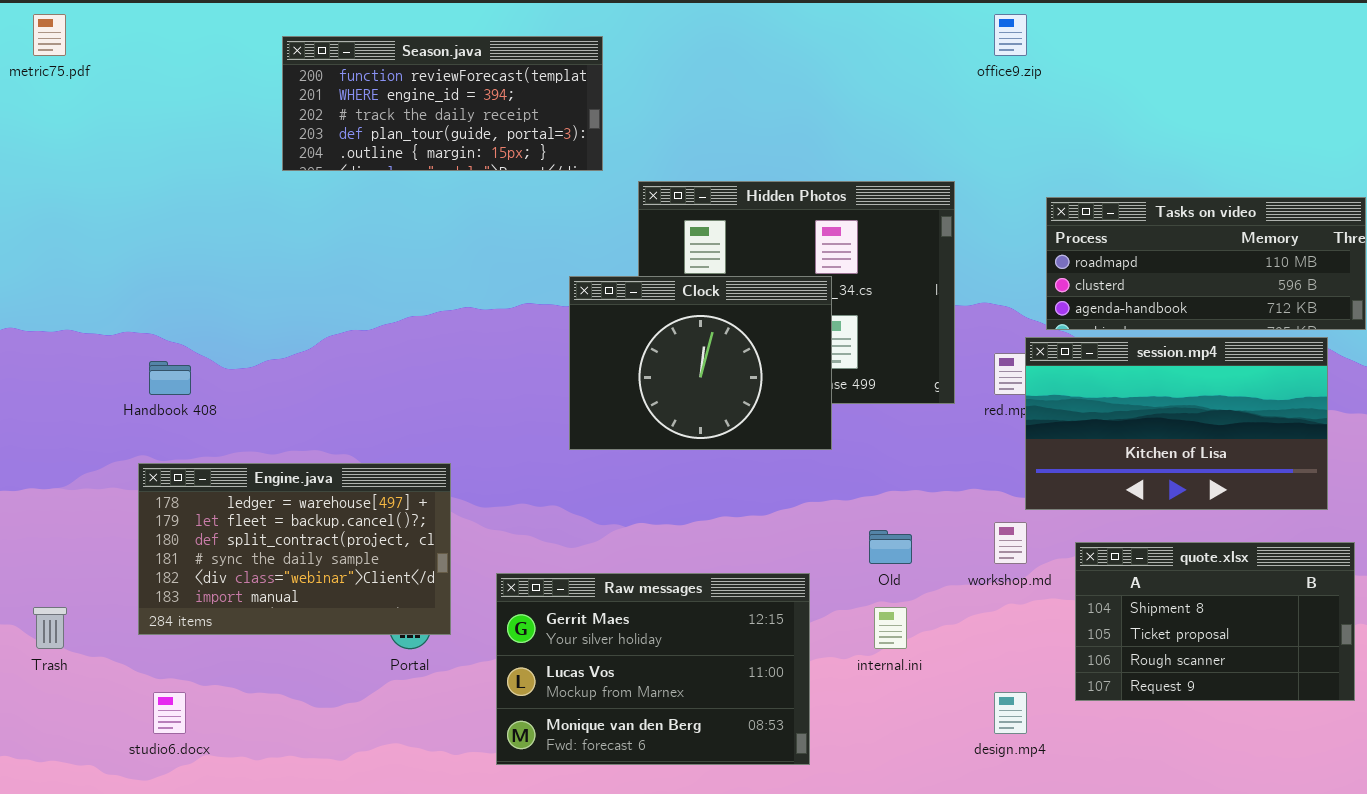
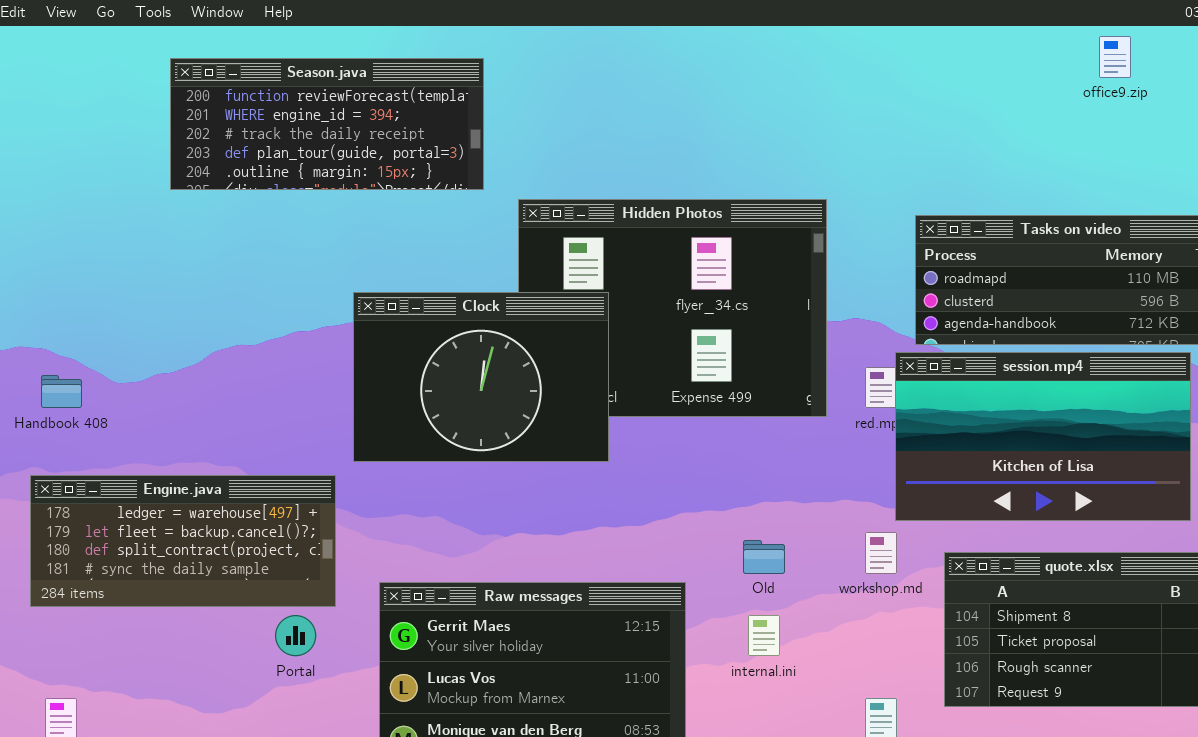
office9.zip: [994,14,1027,56] -> [1099,36,1131,78], moved
Clock: [569,276,832,450] -> [353,292,609,462], moved
Engine.java: [138,463,451,635] -> [30,475,336,607], resized

